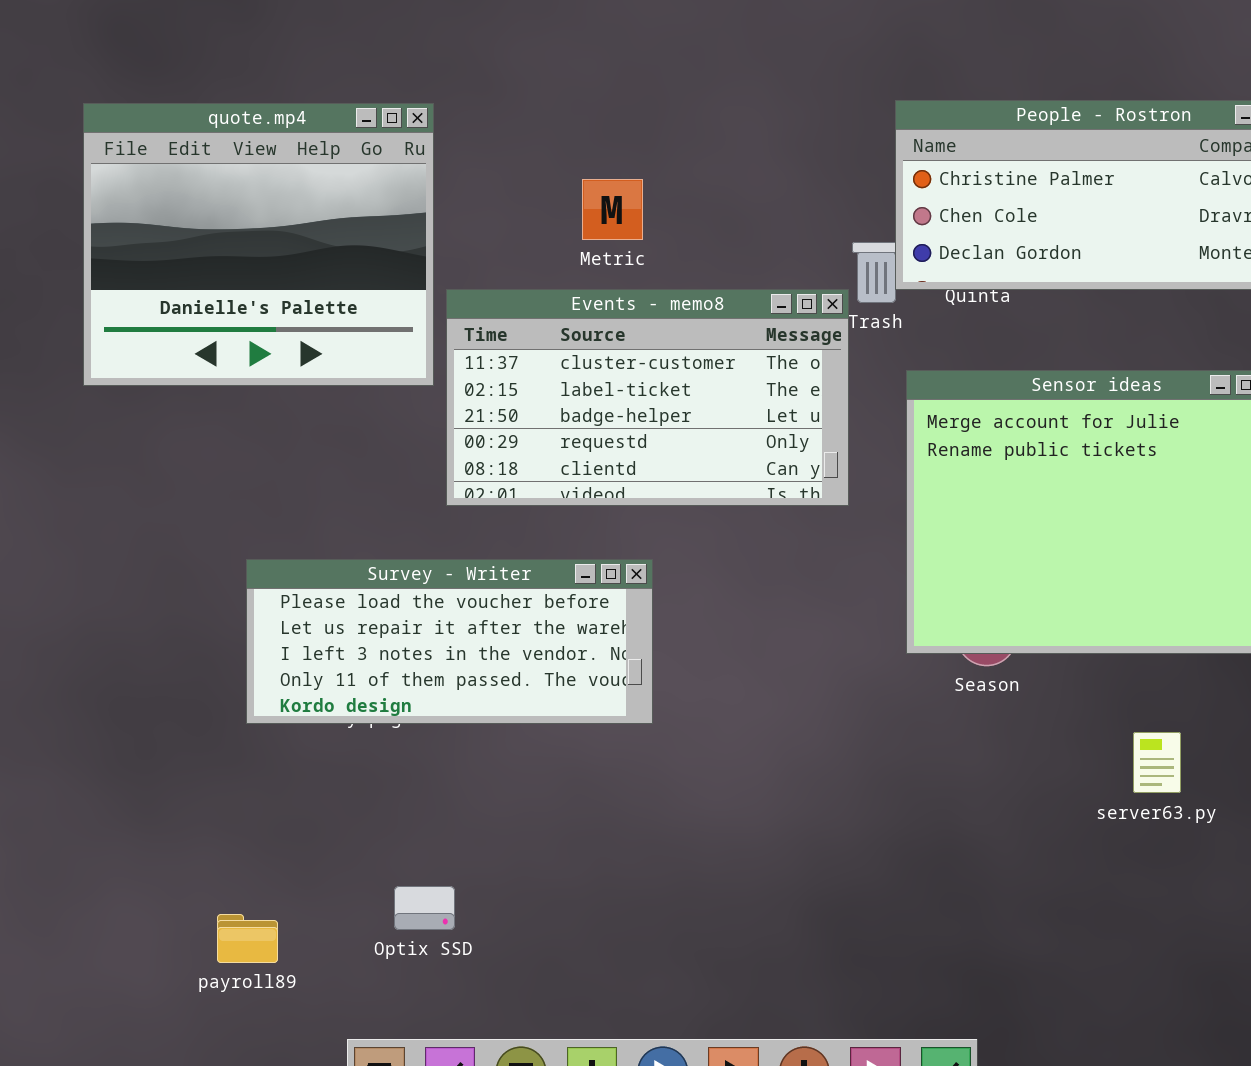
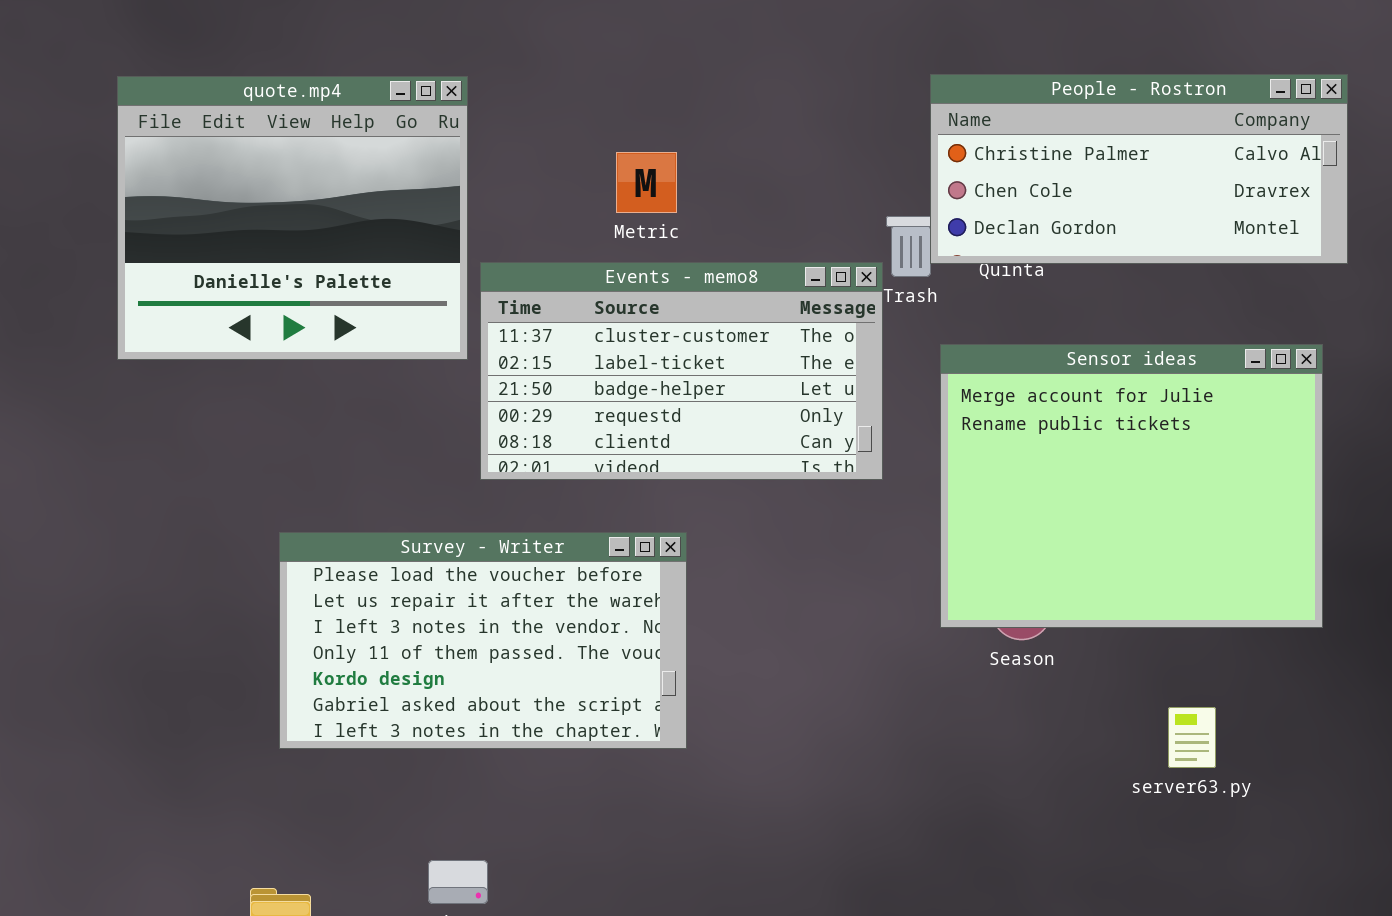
Survey - Writer: [246,559,653,724] -> [279,532,687,749], resized

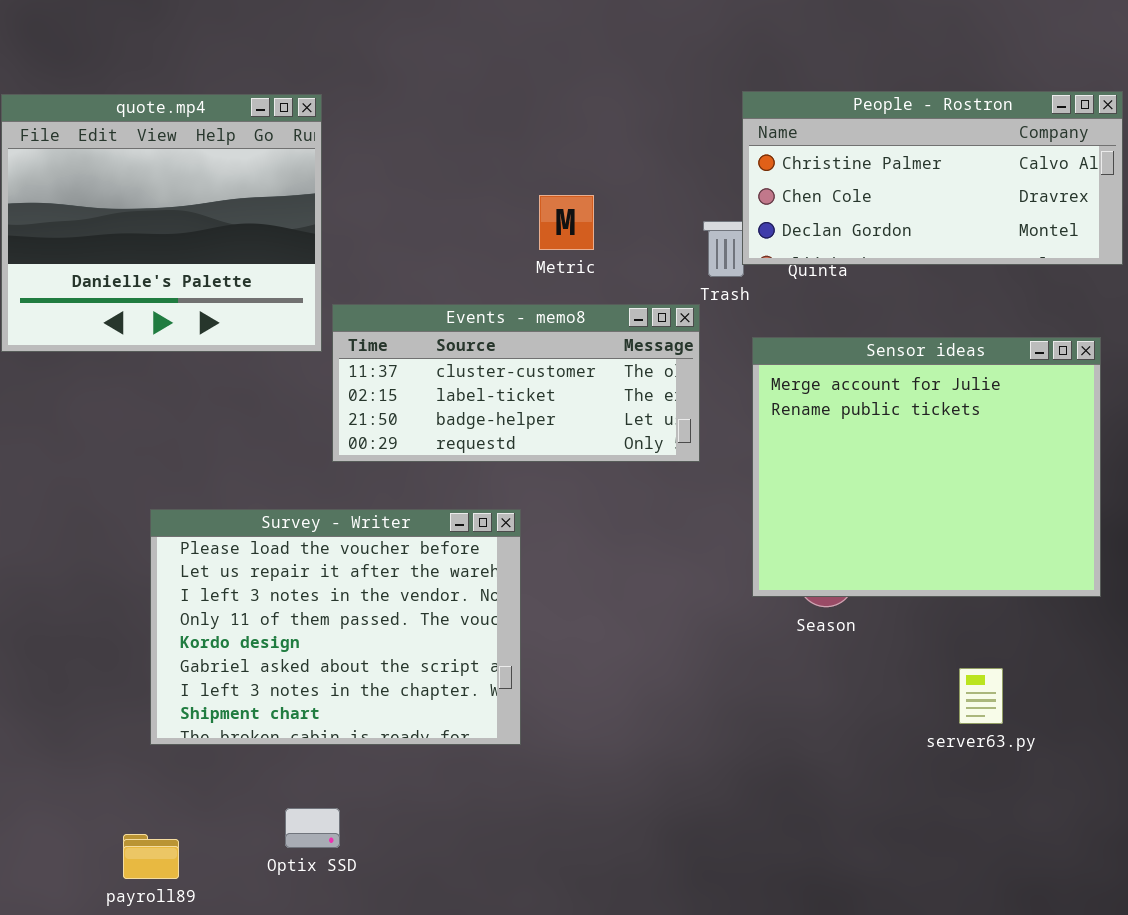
Metric: [616,152,677,213] -> [539,195,594,250], moved
Events - memo8: [480,262,883,480] -> [332,304,700,462], resized
Survey - Writer: [279,532,687,749] -> [150,509,521,745], resized

